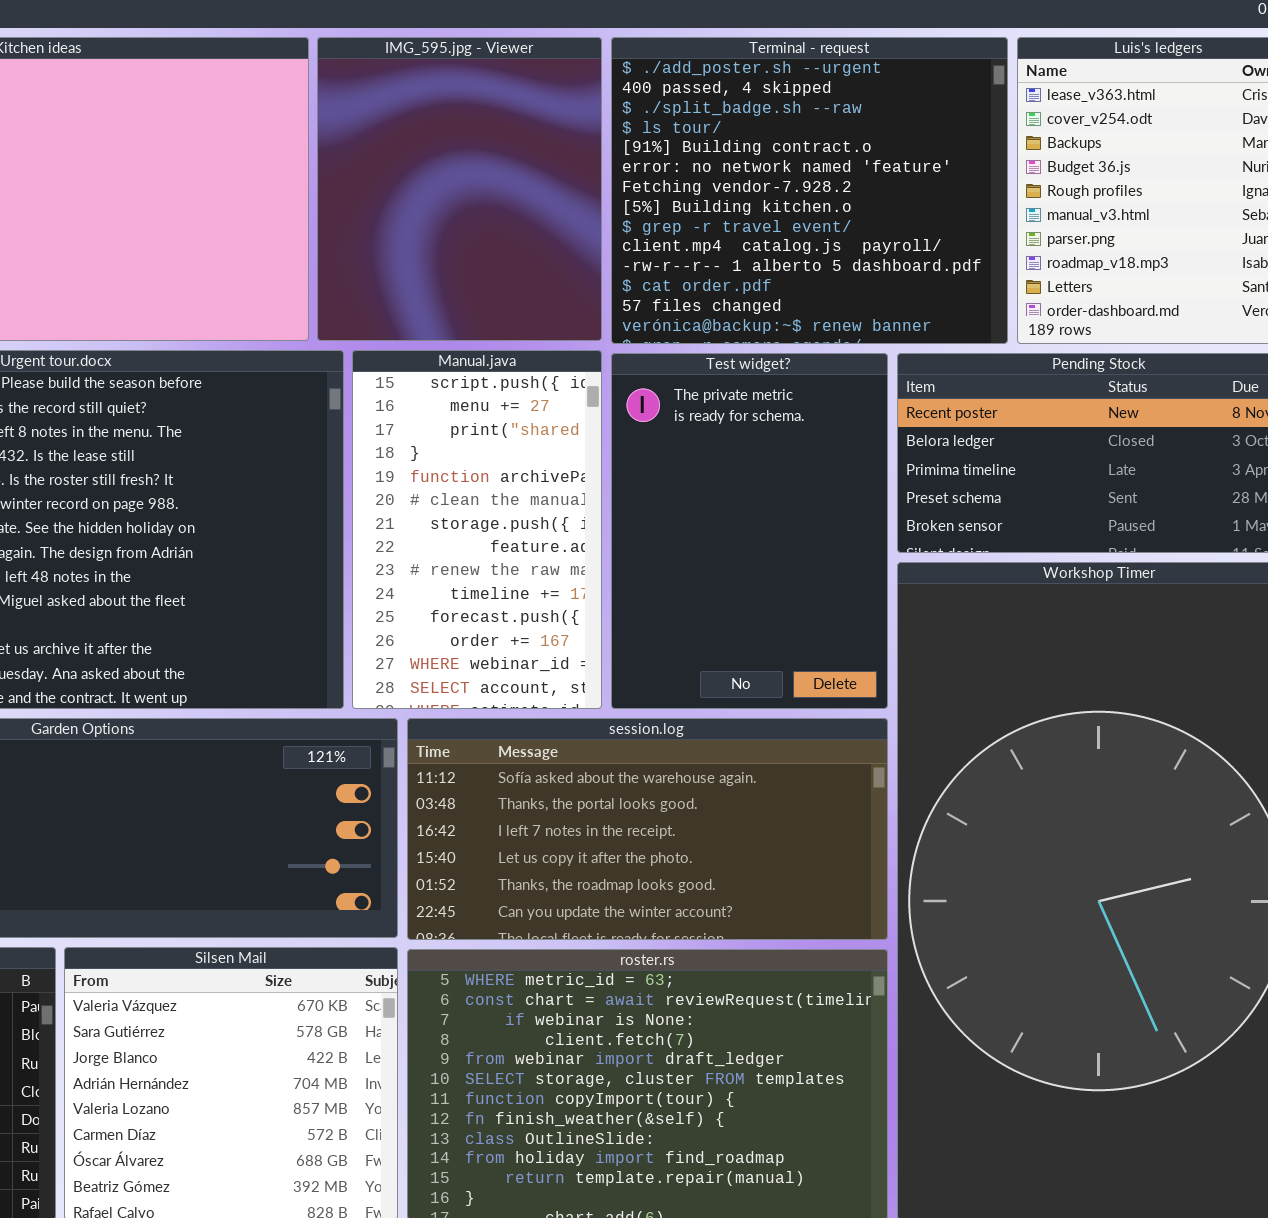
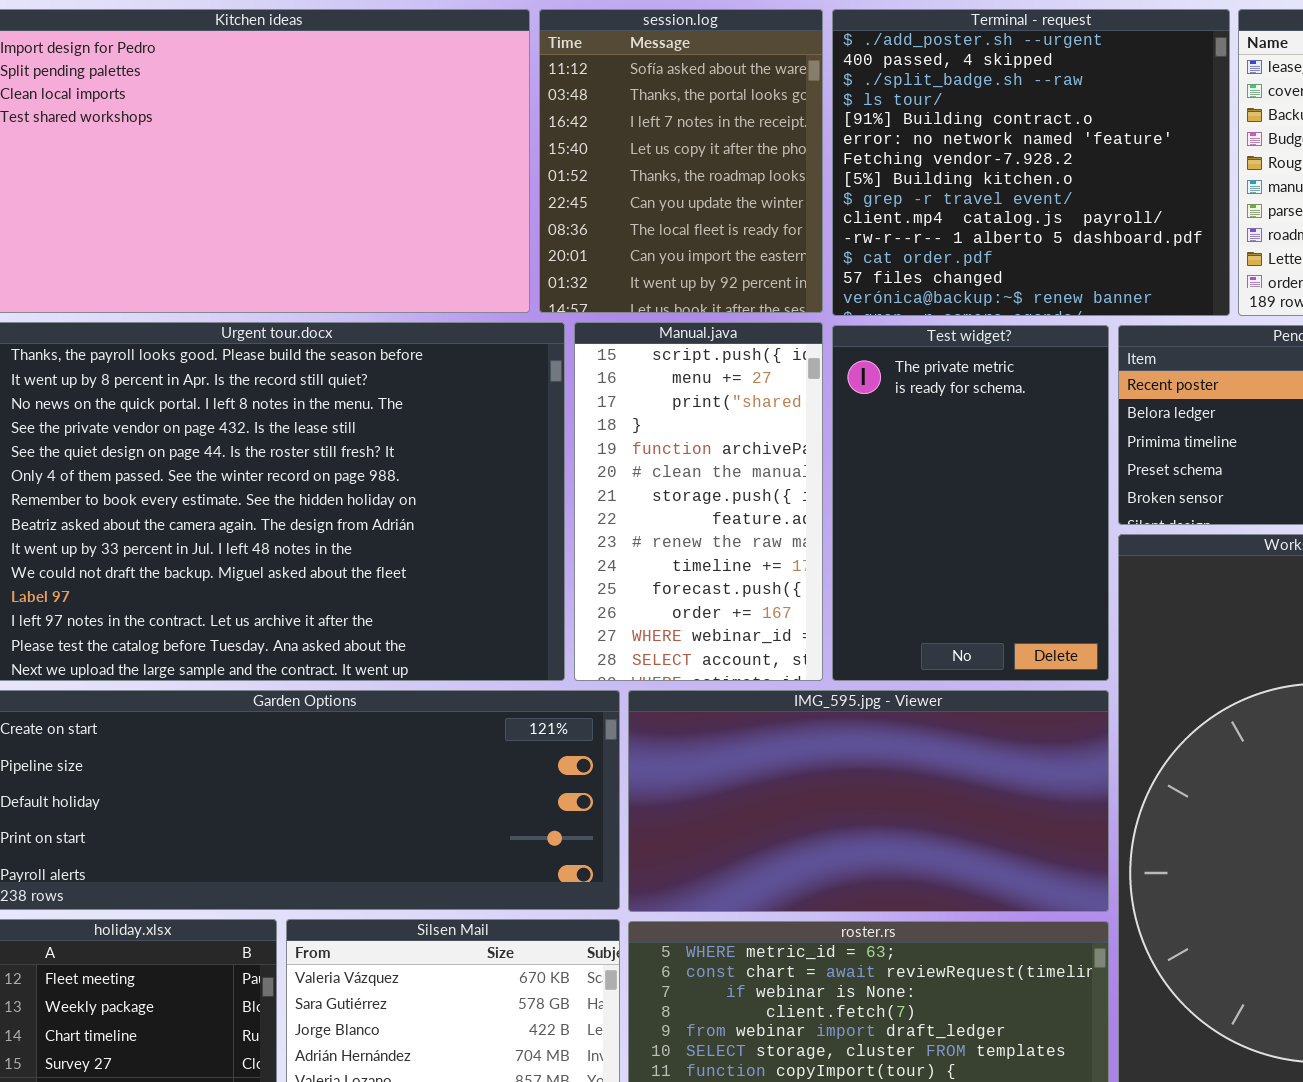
IMG_595.jpg - Viewer: [317,37,602,341] -> [628,690,1109,912], moved, resized
session.log: [407,718,888,940] -> [539,9,823,313], moved, resized

